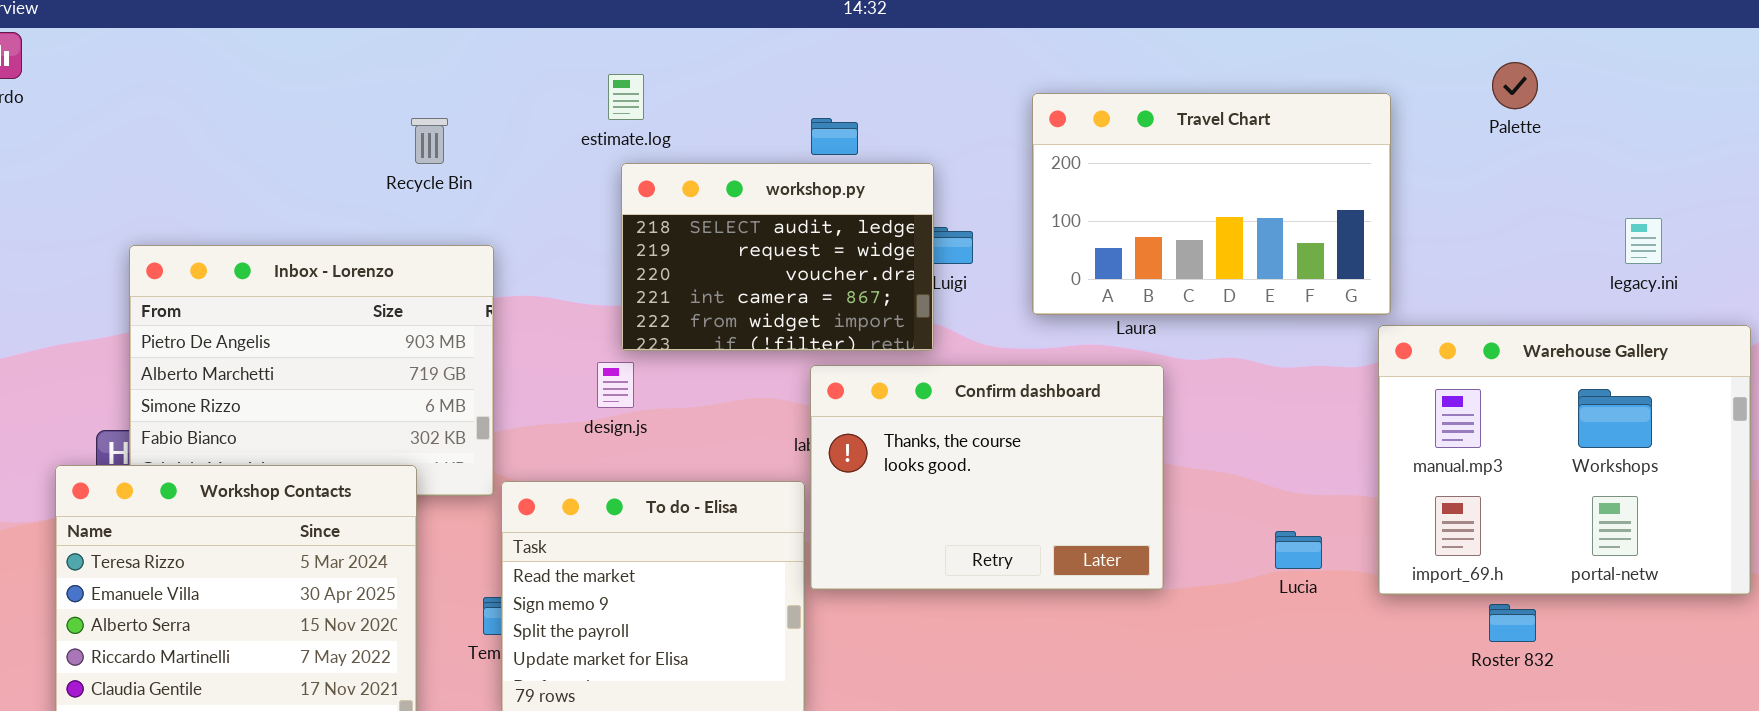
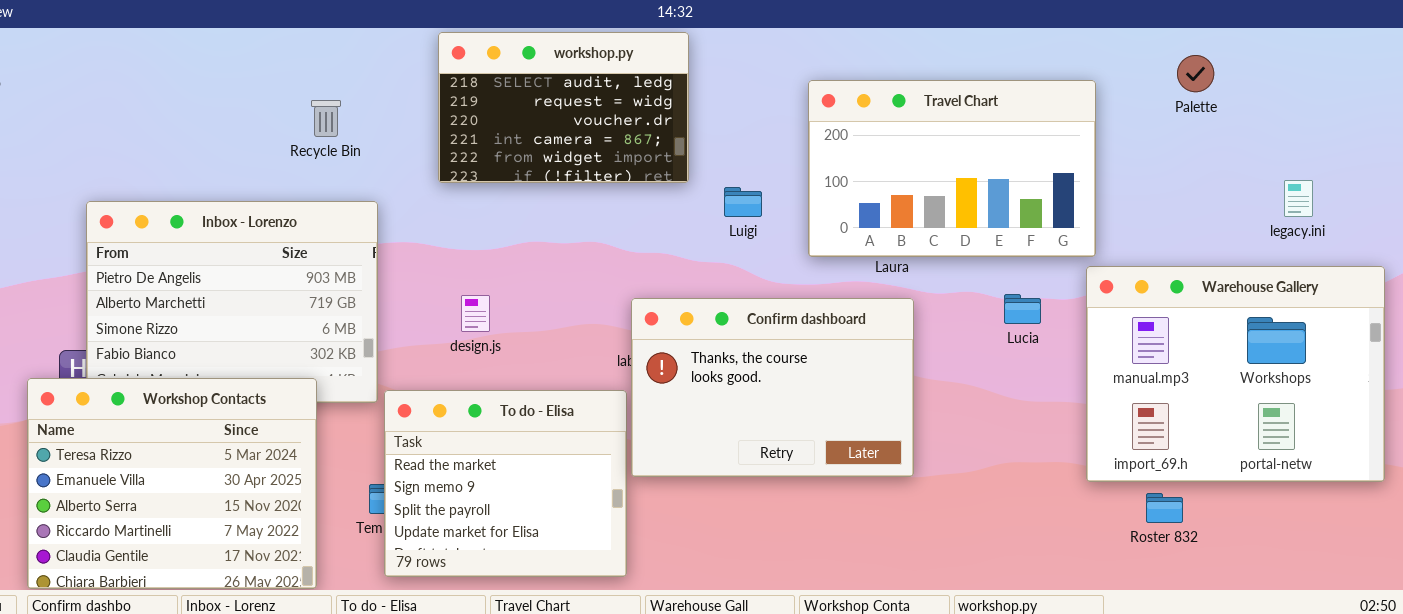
workshop.py: [621,163,934,351] -> [438,32,689,183], moved
Lucia: [1275,531,1322,569] -> [1004,294,1041,324], moved
Roster 832: [1489,604,1536,642] -> [1146,493,1183,523], moved

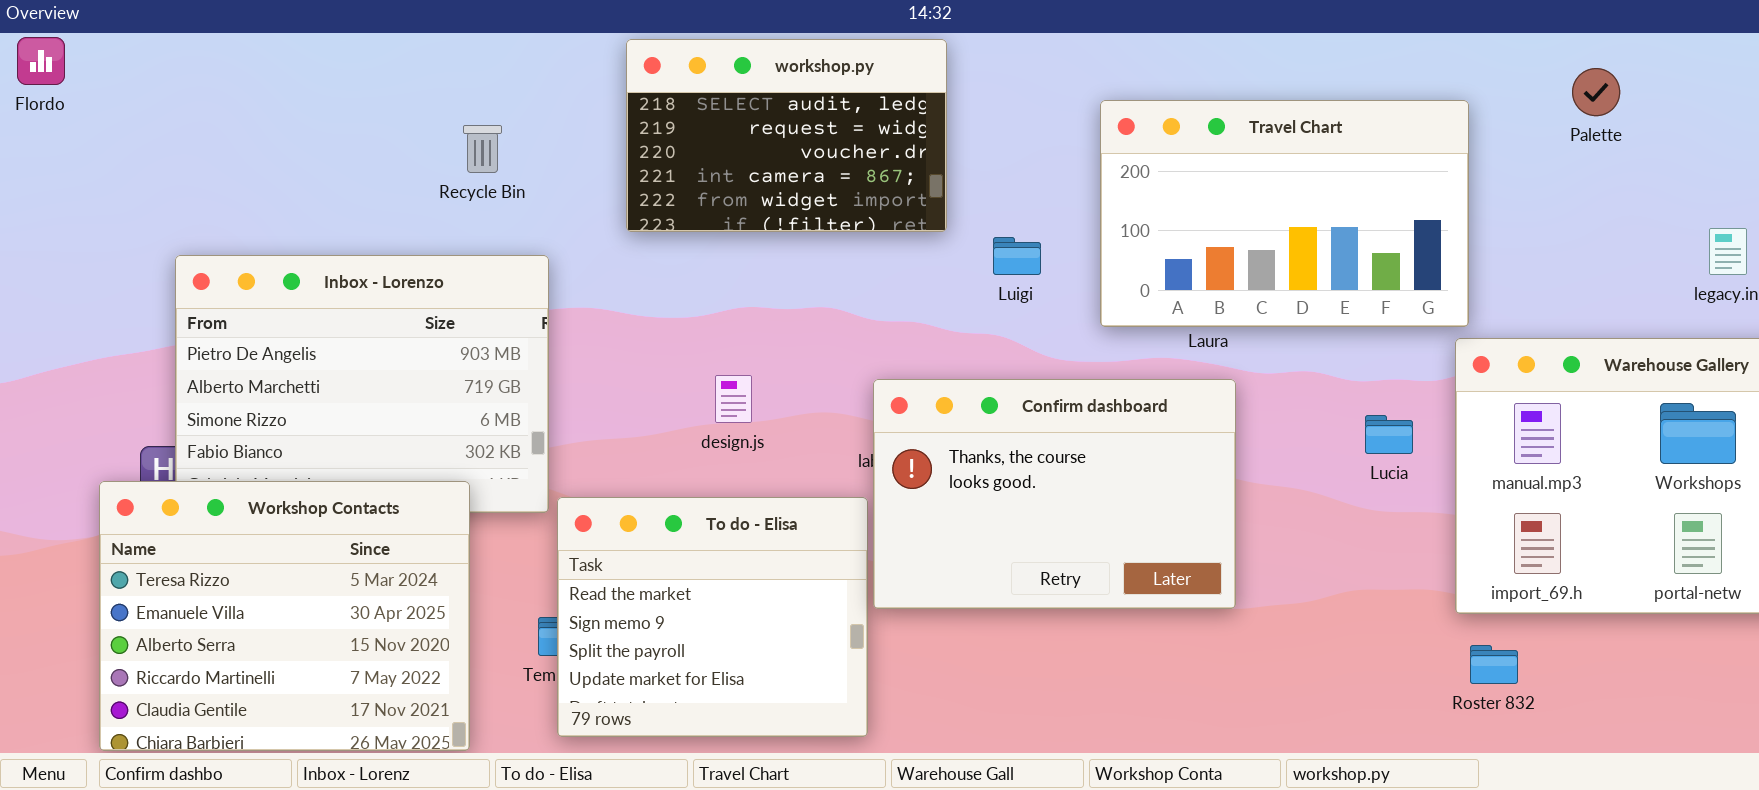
Lucia: [1004,294,1041,324] -> [1365,415,1413,454], moved
design.js: [461,295,490,332] -> [715,375,752,423], moved
Roster 832: [1146,493,1183,523] -> [1470,645,1518,684], moved

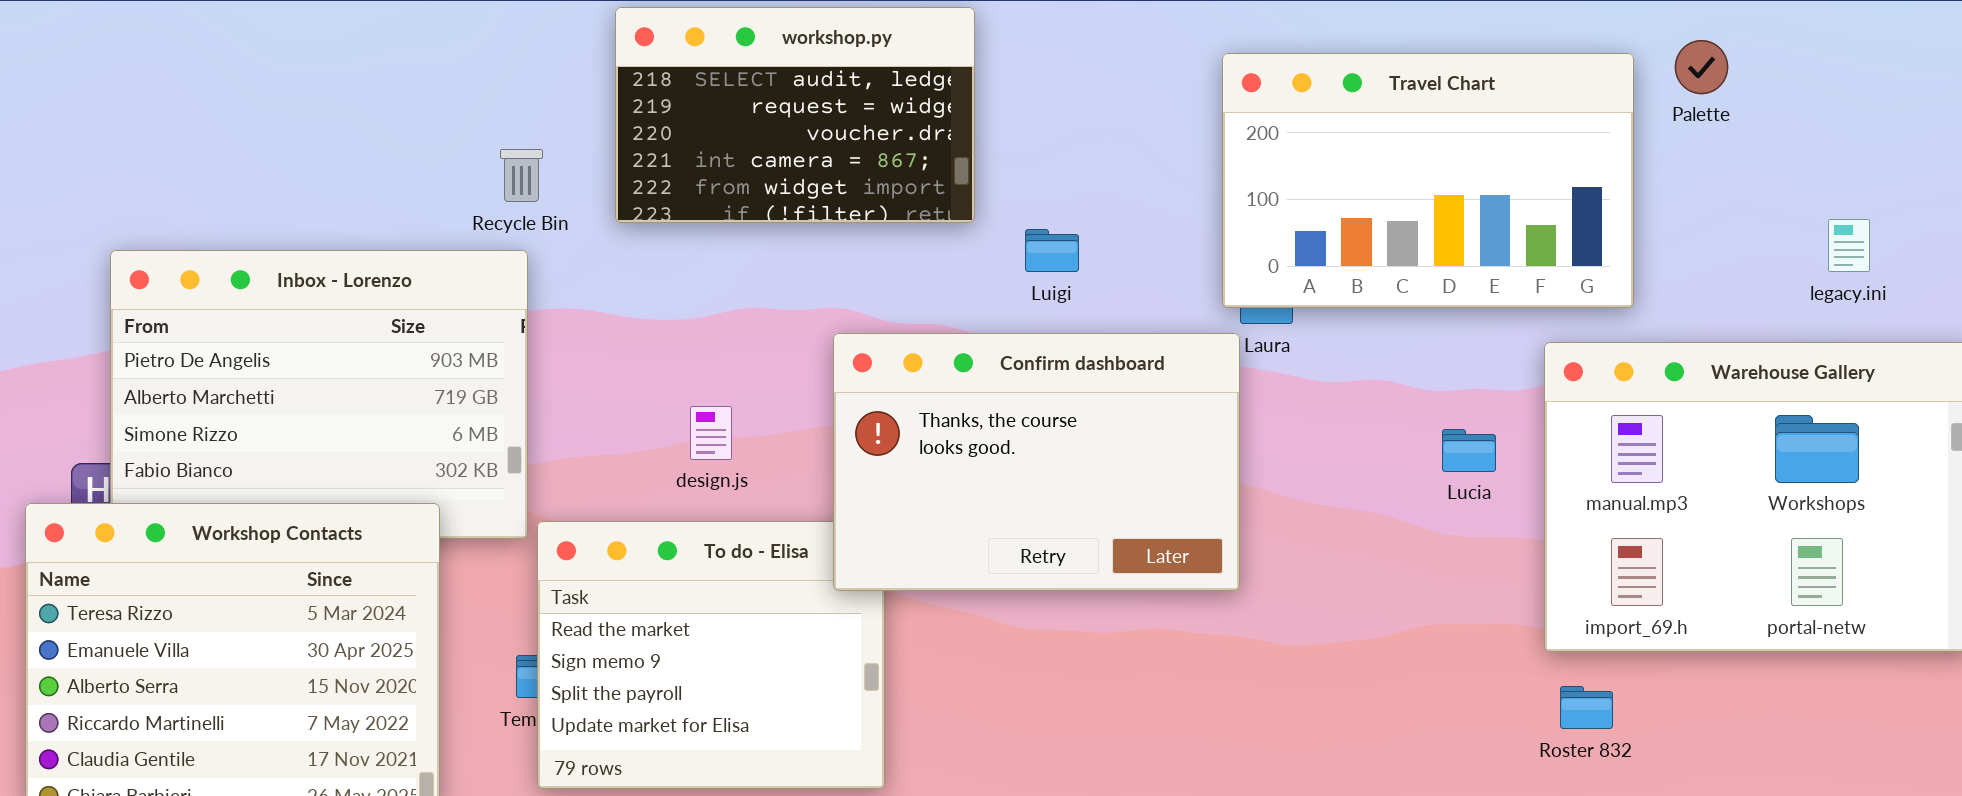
Travel Chart: [1100,100,1469,327] -> [1222,53,1634,308], moved
Recycle Bin: [463,125,502,173] -> [500,149,543,202], moved
design.js: [715,375,752,423] -> [690,406,732,460], moved
Confirm dashboard: [873,379,1236,609] -> [833,333,1240,591], moved

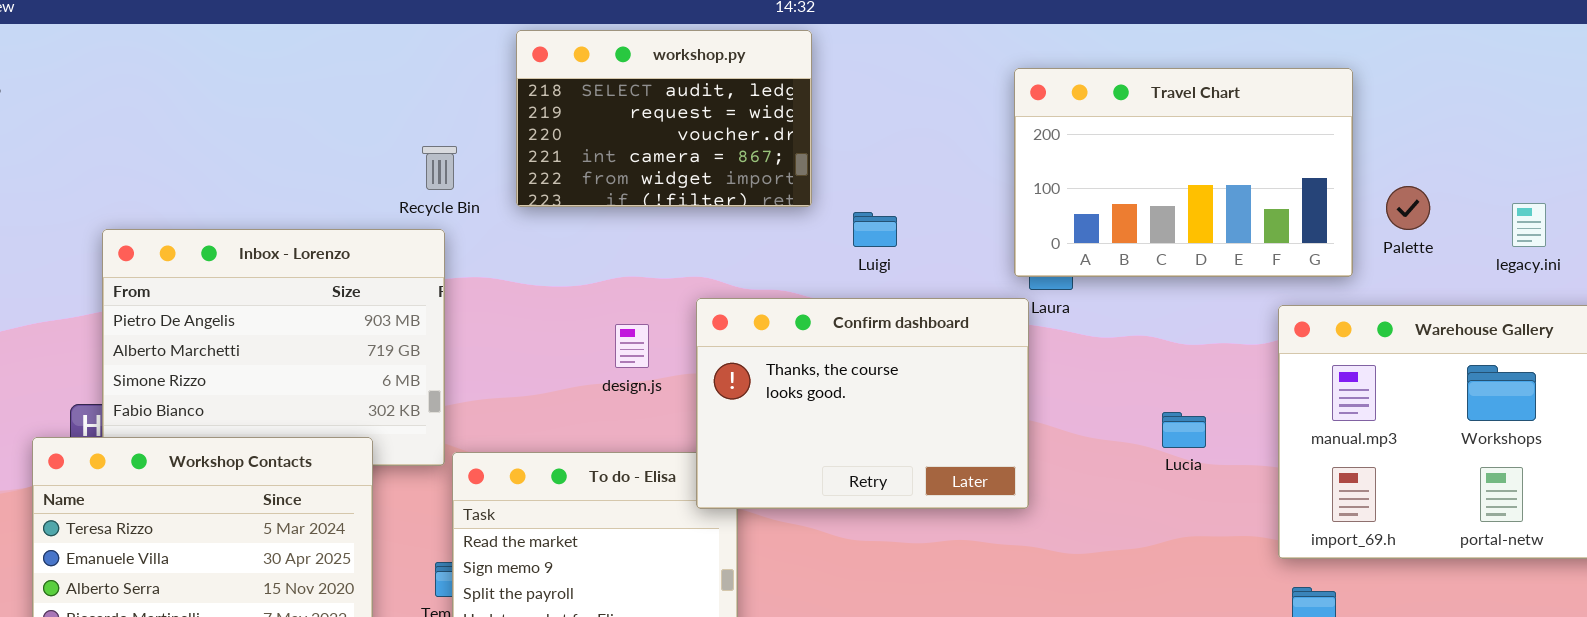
Palette: [1675,40,1728,94] -> [1386,186,1430,230], moved
design.js: [690,406,732,460] -> [615,324,649,368], moved
Lucia: [1442,429,1496,472] -> [1162,412,1206,448], moved

